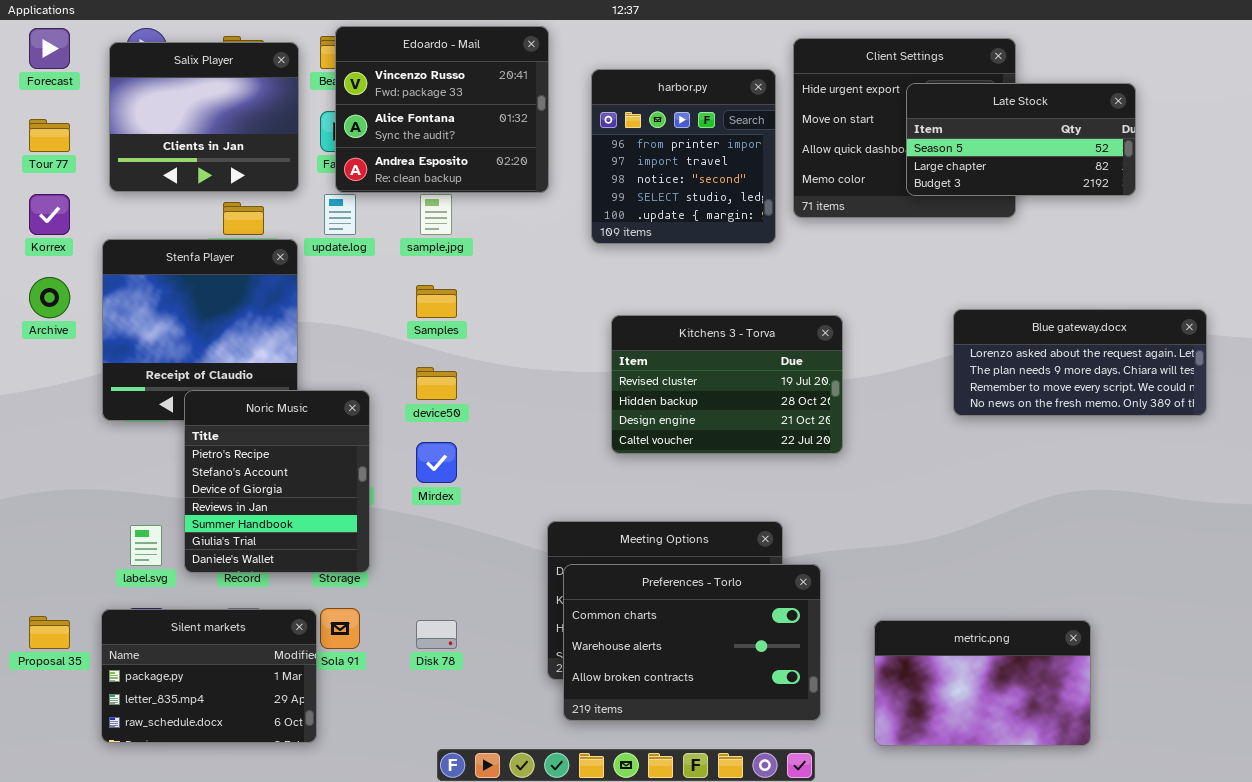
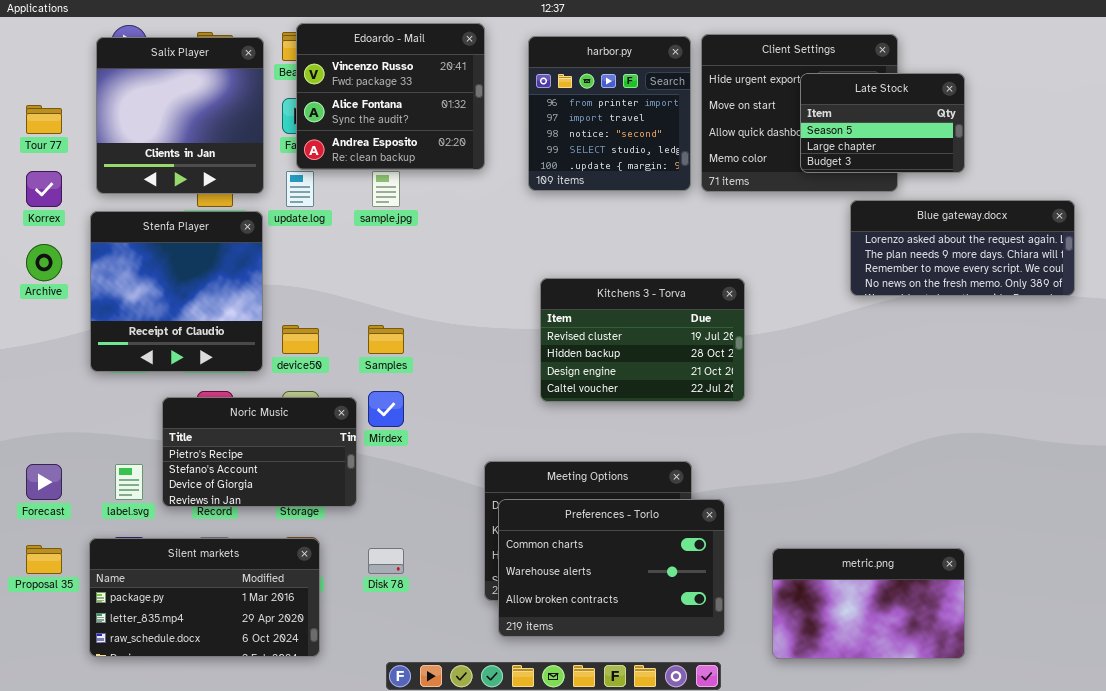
Forecast: [29,28,70,69] -> [26,464,62,500], moved
Salix Player: [109,42,299,192] -> [96,37,264,194], resized
harbor.py: [591,69,776,244] -> [528,36,691,191], moved
Late Stock: [906,83,1136,196] -> [800,73,965,173], resized
Samples: [416,285,457,318] -> [368,325,404,354], moved
Blue gateway.docx: [953,309,1207,416] -> [850,200,1075,296], moved
device50: [416,367,457,400] -> [282,325,319,354], moved
Noric Music: [184,390,370,573] -> [162,397,357,507], resized
Silent markets: [101,609,317,743] -> [89,538,320,657], resized

